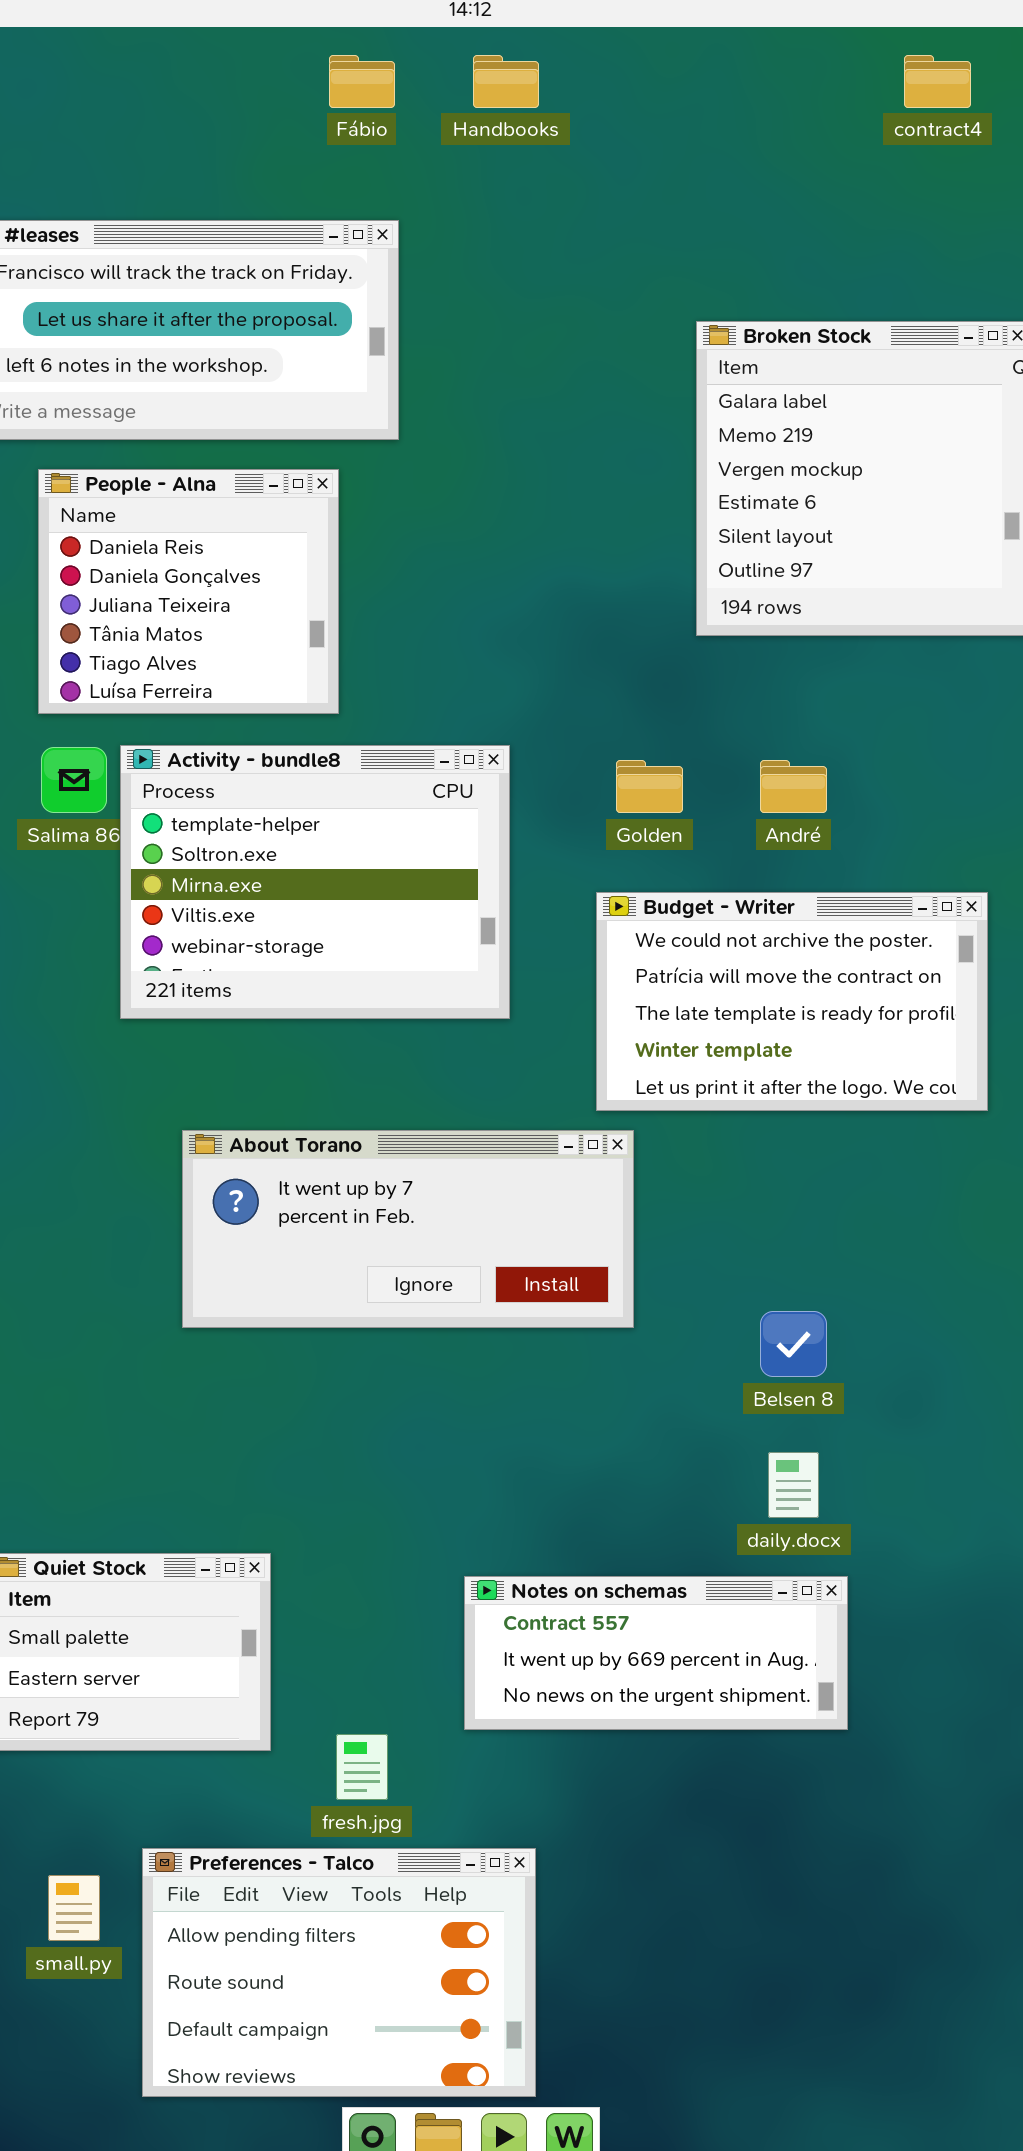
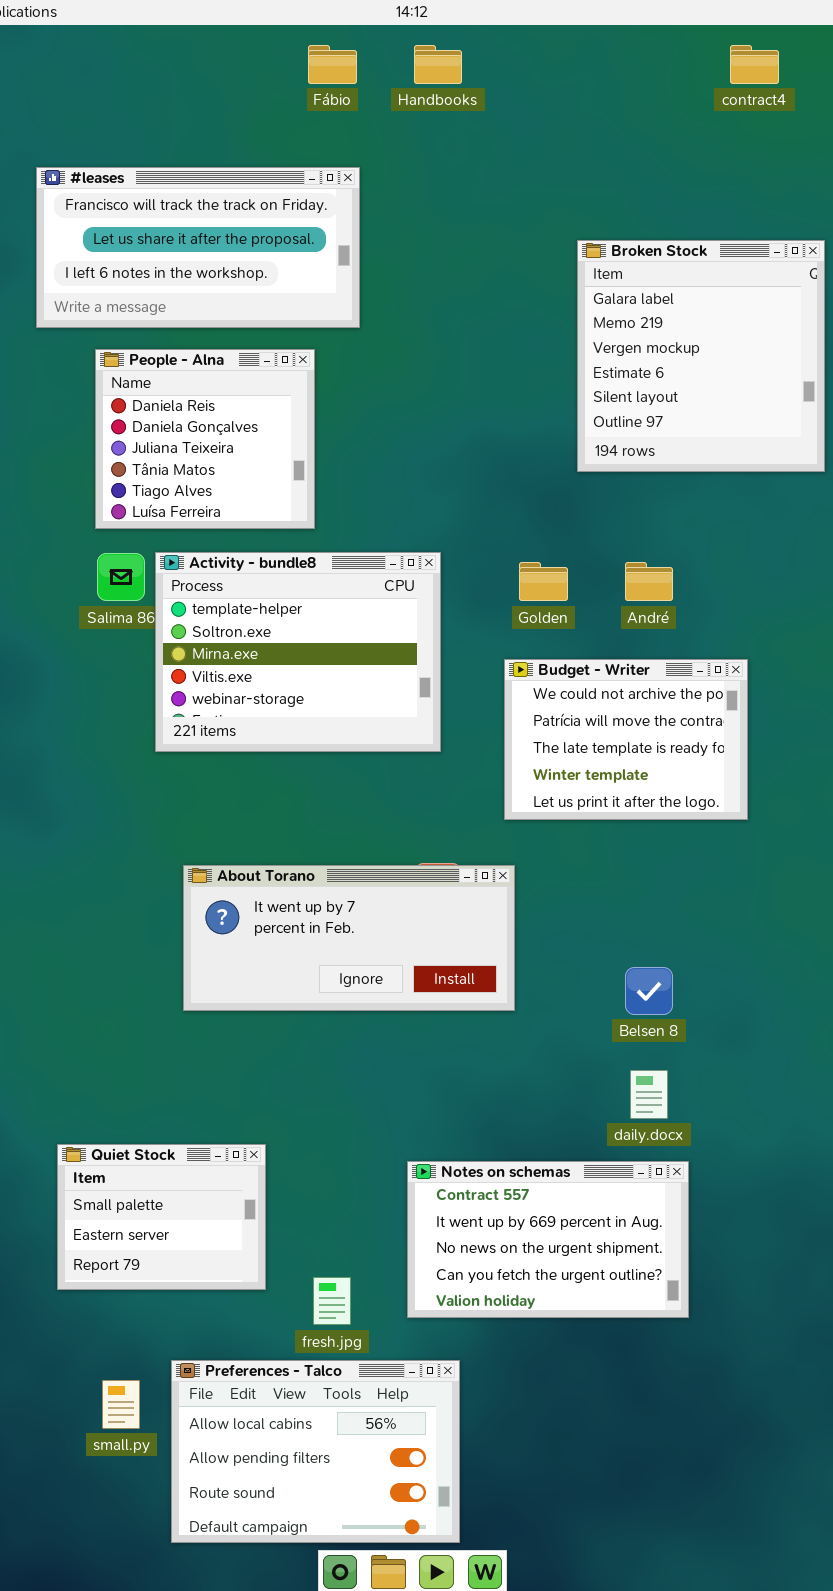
Budget - Writer: [596,892,988,1111] -> [504,659,748,820], resized
About Torano: [182,1130,634,1328] -> [183,865,515,1011], moved
Notes on schemas: [464,1576,848,1730] -> [407,1161,689,1318], resized
Preferences - Talco: [142,1848,536,2097] -> [171,1360,460,1543], scrolled up 1 row

